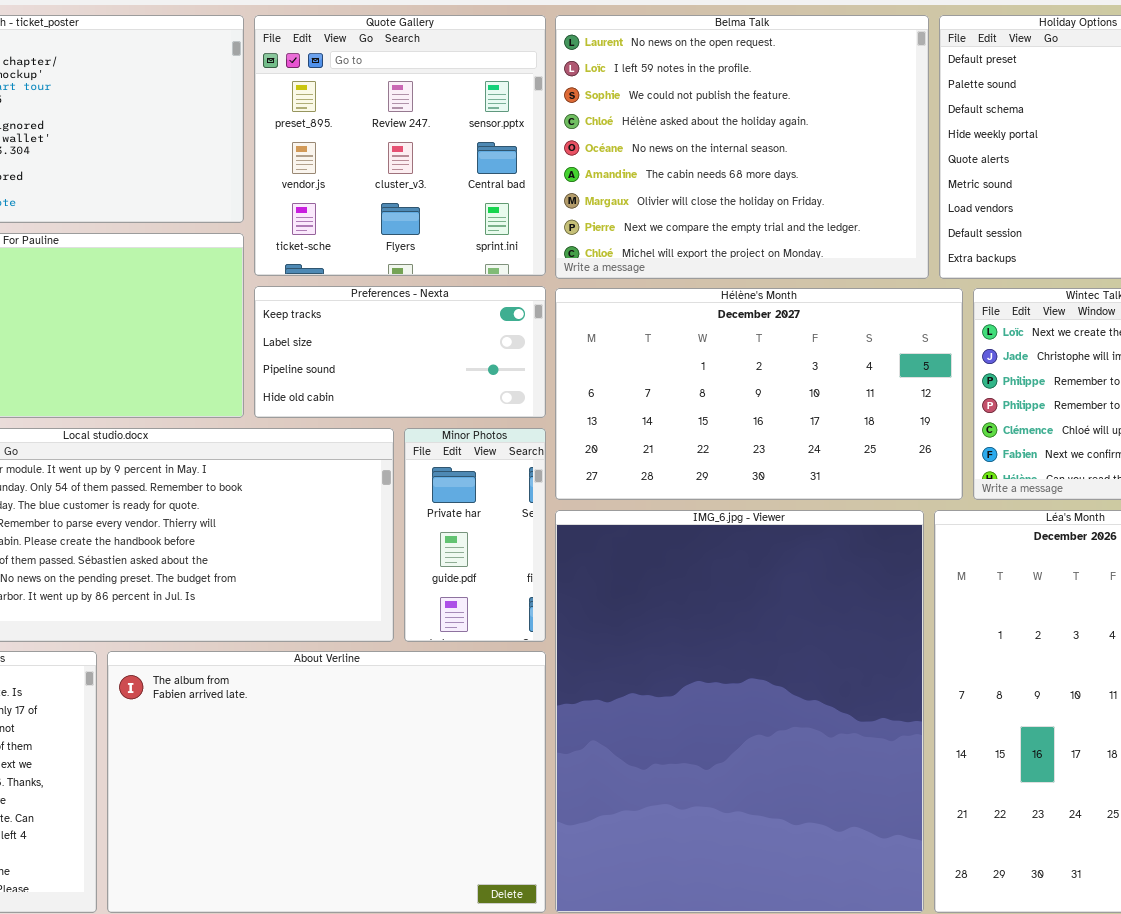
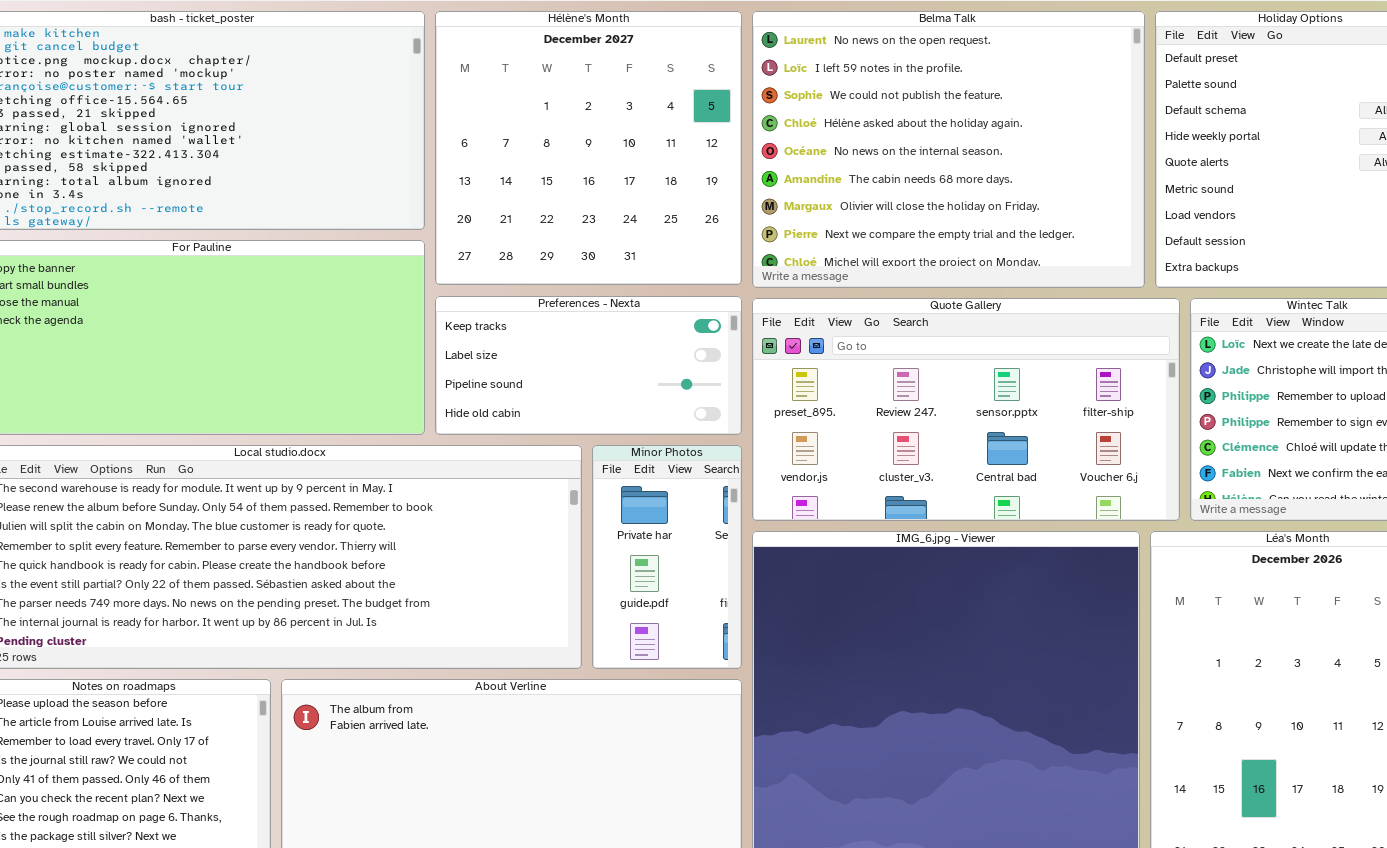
Quote Gallery: [254,15,546,276] -> [752,298,1180,521], moved, resized
Hélène's Month: [555,288,963,500] -> [435,11,742,285], moved, resized

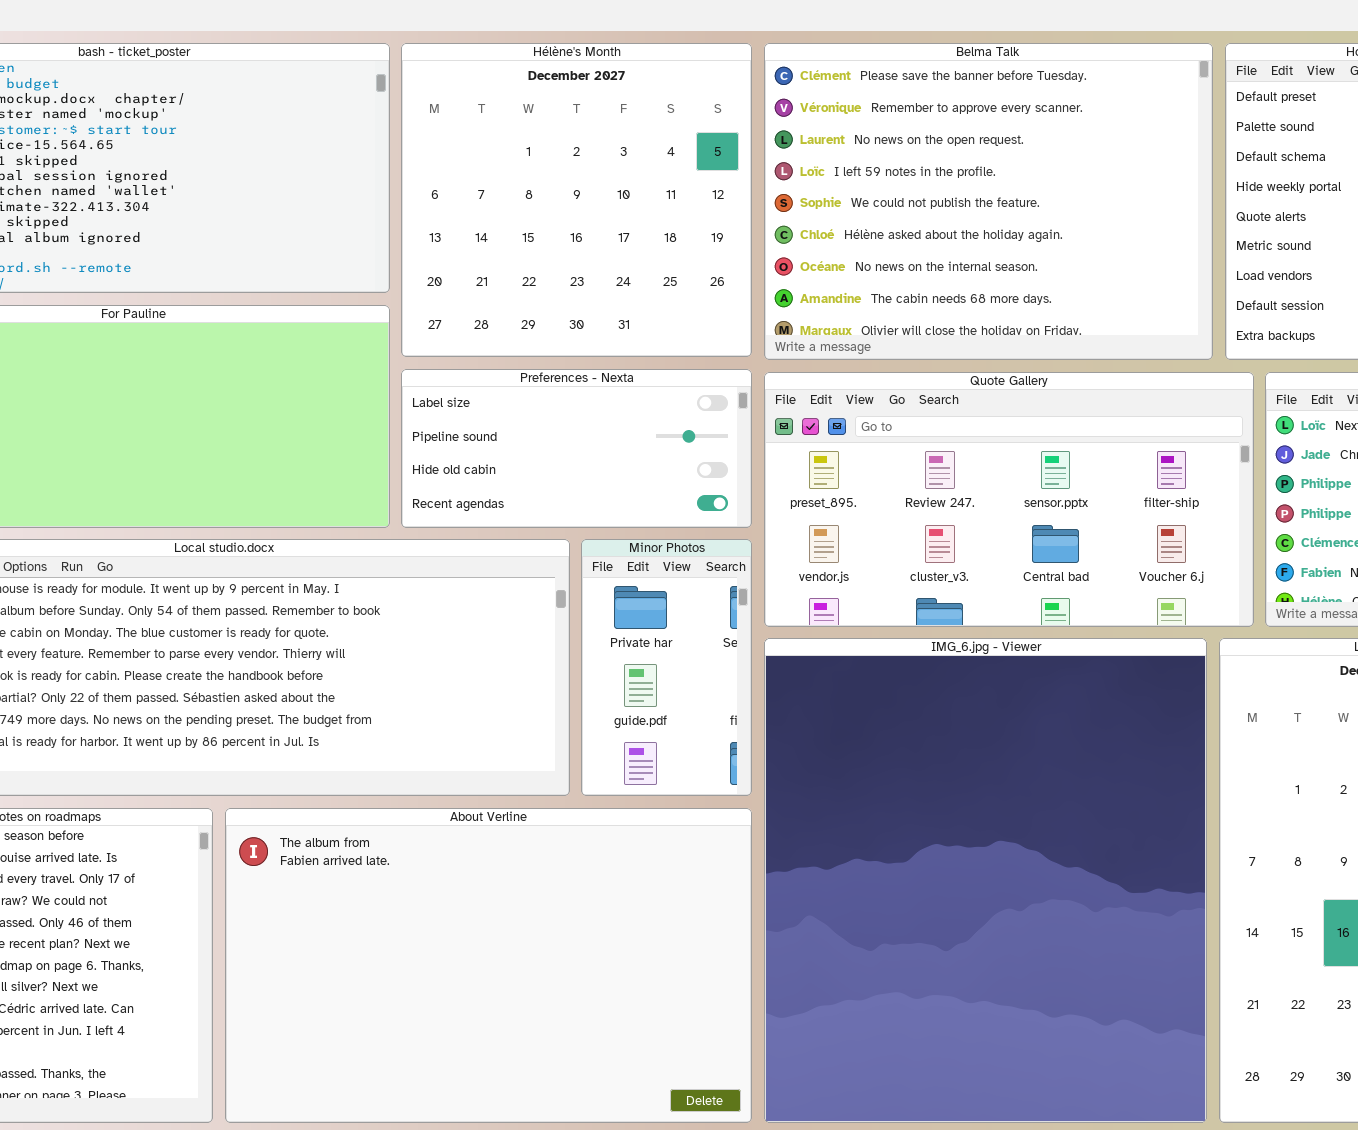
Belma Talk: [752,11,1145,288] -> [764,43,1213,360], scrolled up 2 rows
Preferences - Nexta: [435,296,742,435] -> [401,369,752,528], scrolled down 1 row

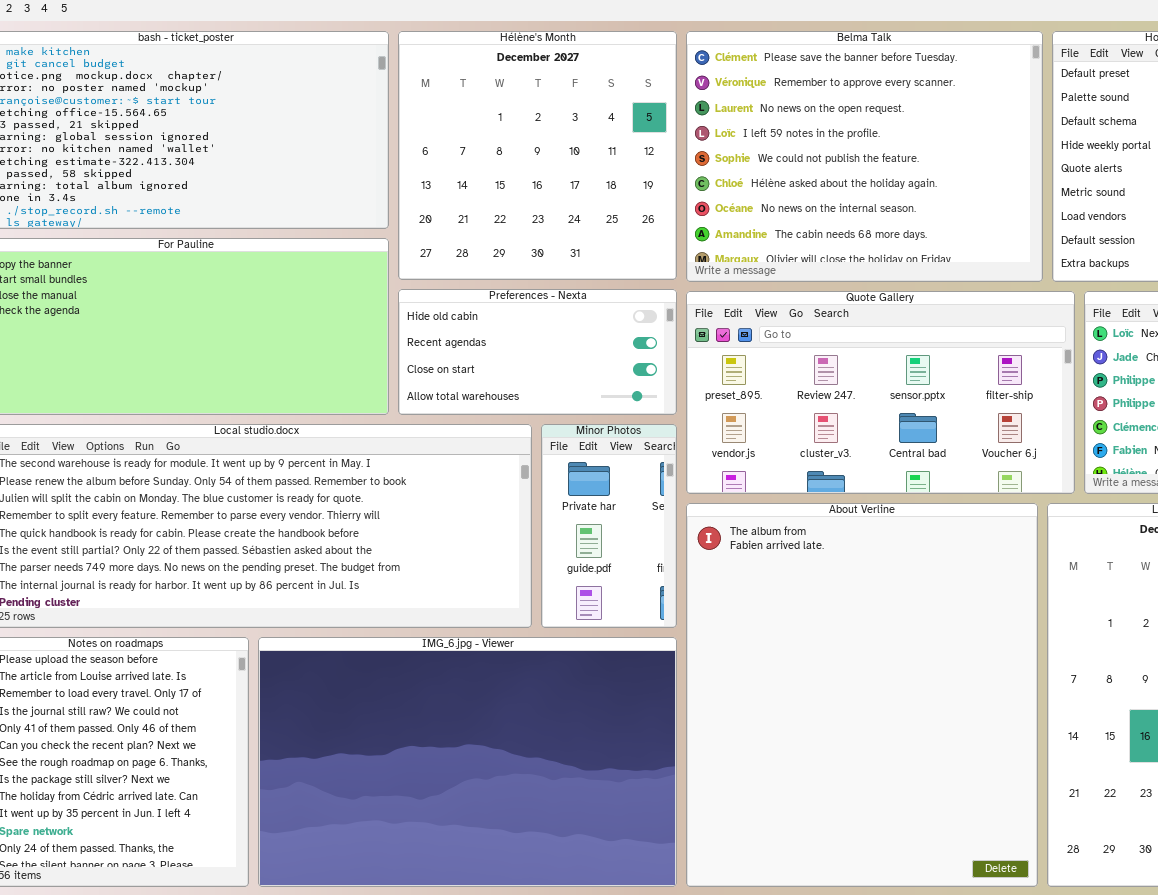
Preferences - Nexta: [401,369,752,528] -> [398,289,677,415], scrolled down 2 rows
IMG_6.jpg - Viewer: [764,638,1207,1123] -> [258,637,677,887], moved, resized
About Verline: [225,808,752,1123] -> [686,503,1038,887], moved, resized

